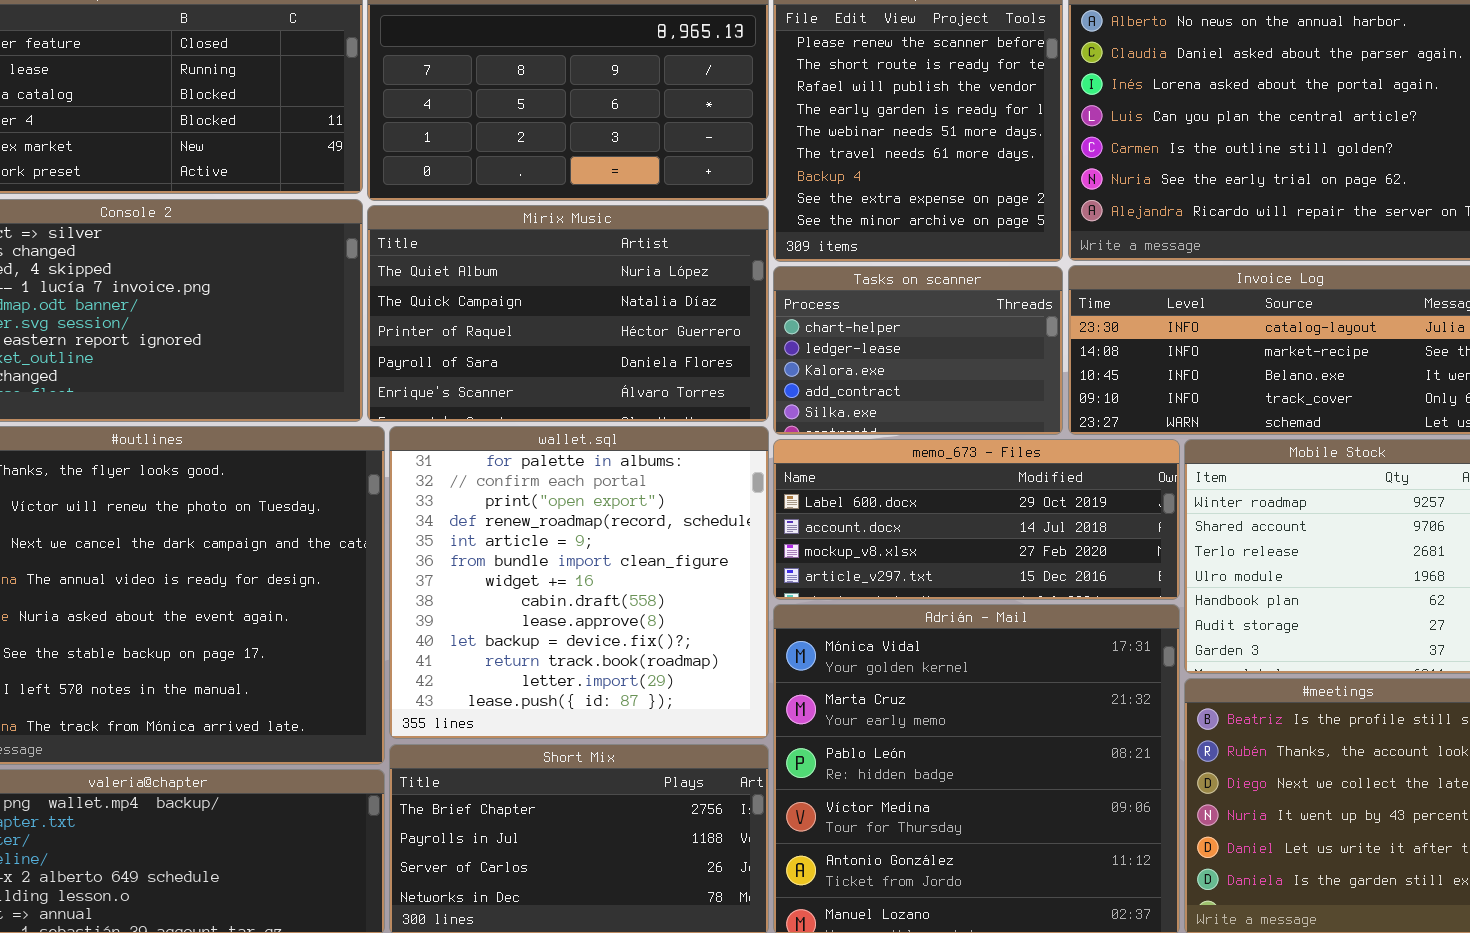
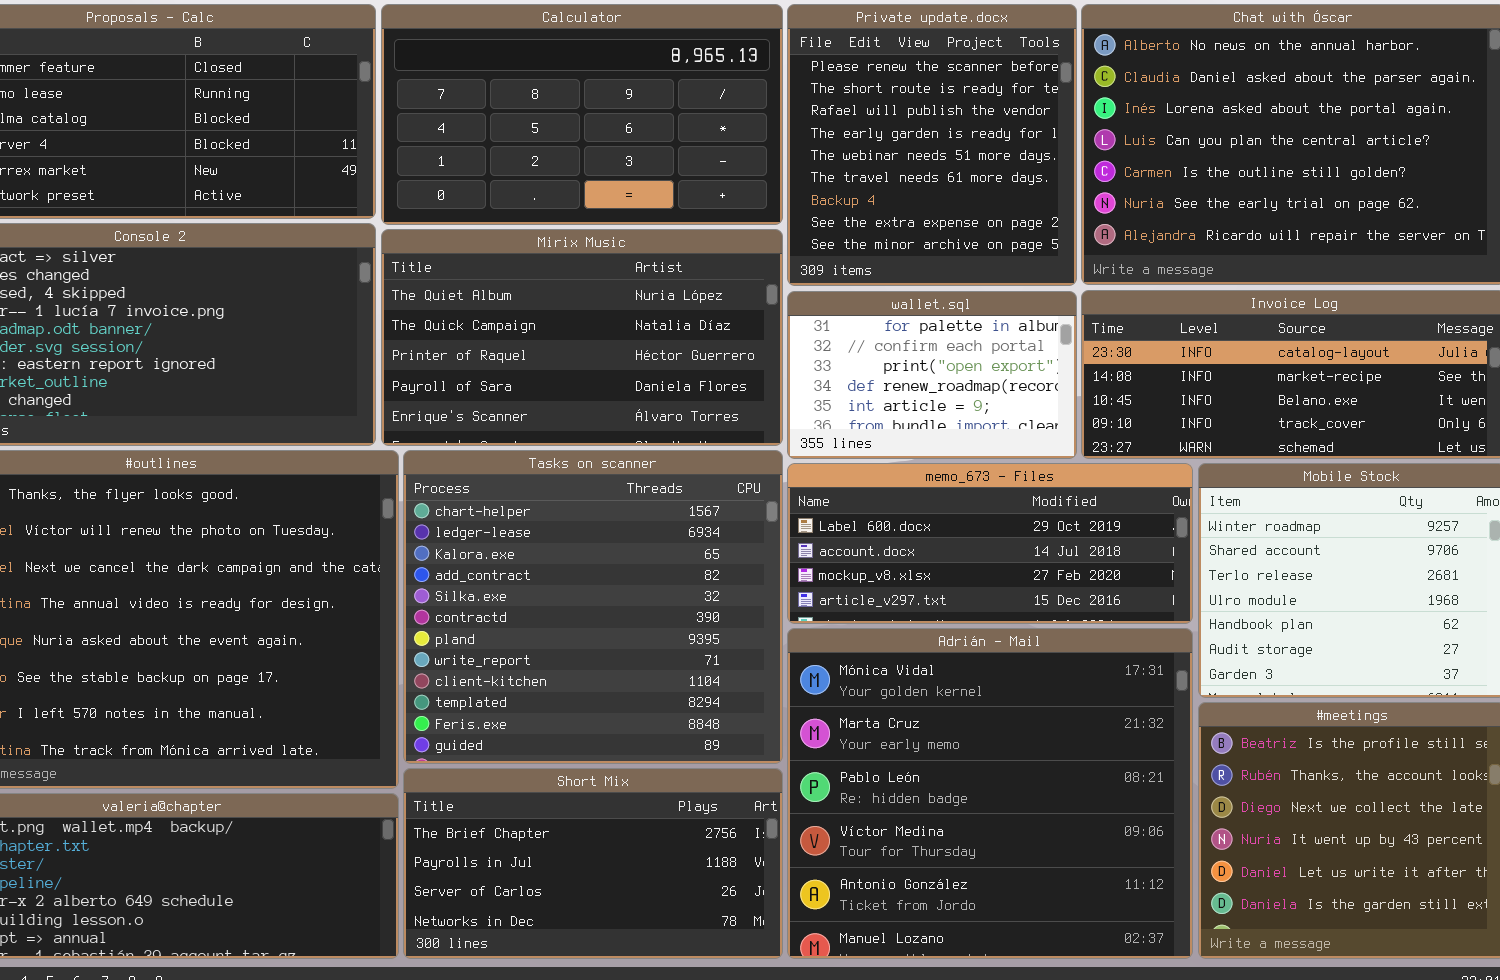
Tasks on scanner: [773,266,1063,435] -> [403,450,783,764], moved, resized
wallet.sql: [389,426,769,739] -> [787,291,1077,459], moved, resized

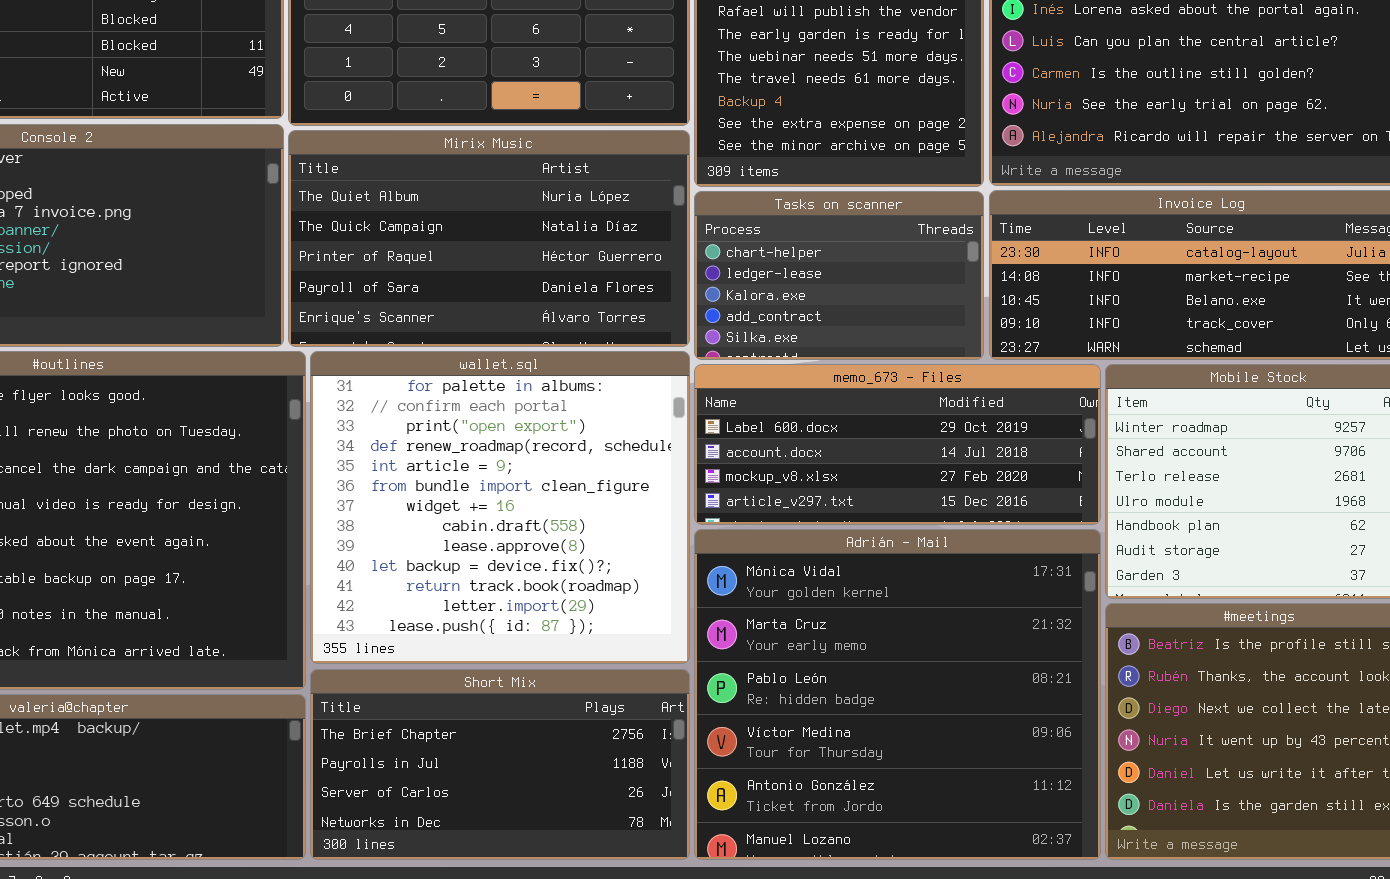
wallet.sql: [787,291,1077,459] -> [310,351,690,664], moved, resized
Tasks on scanner: [403,450,783,764] -> [694,191,984,360], moved, resized

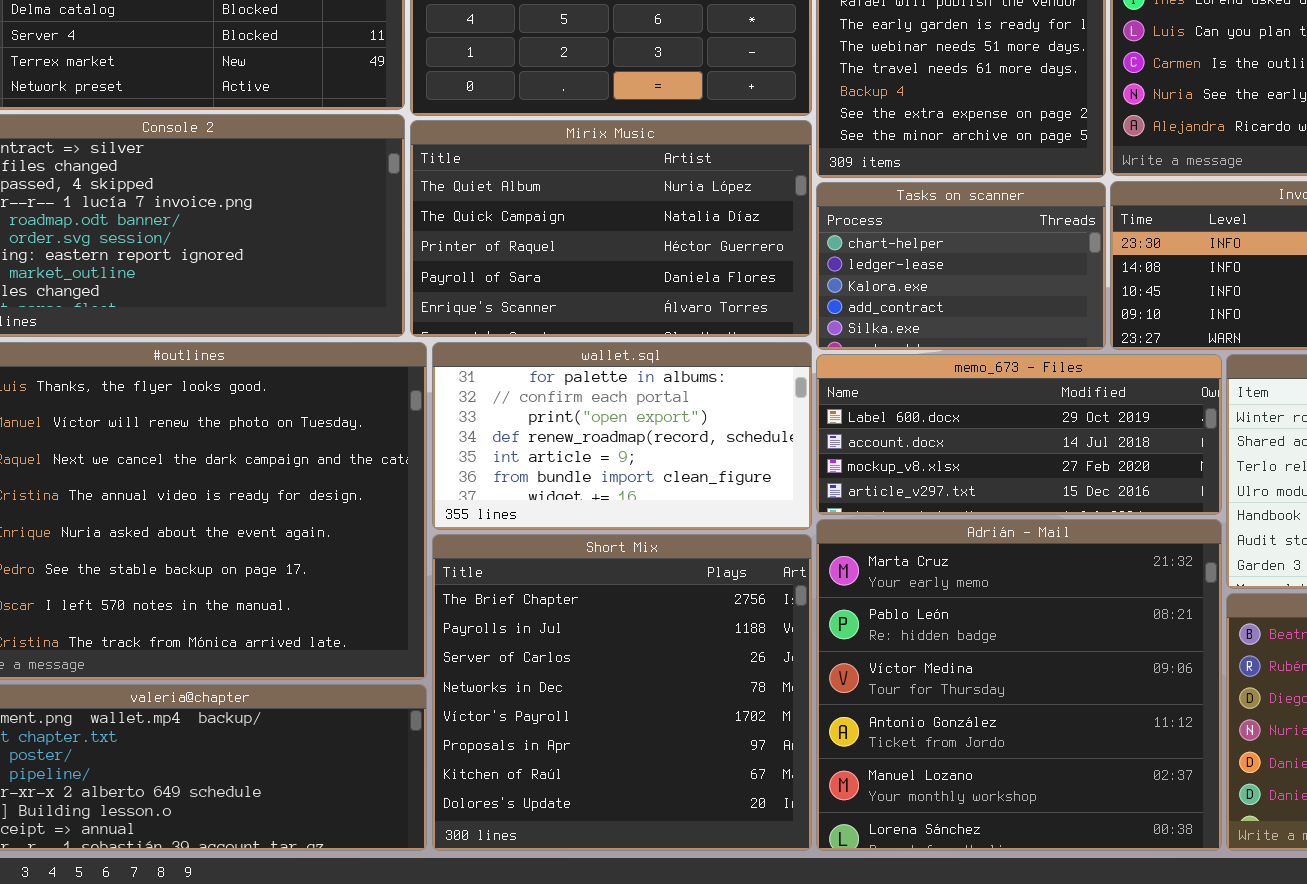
wallet.sql: [310,351,690,664] -> [432,342,812,530], resized
Adrián - Mail: [694,529,1101,860] -> [816,519,1222,851], scrolled down 1 row
Short Mix: [310,669,690,860] -> [432,534,812,851], resized

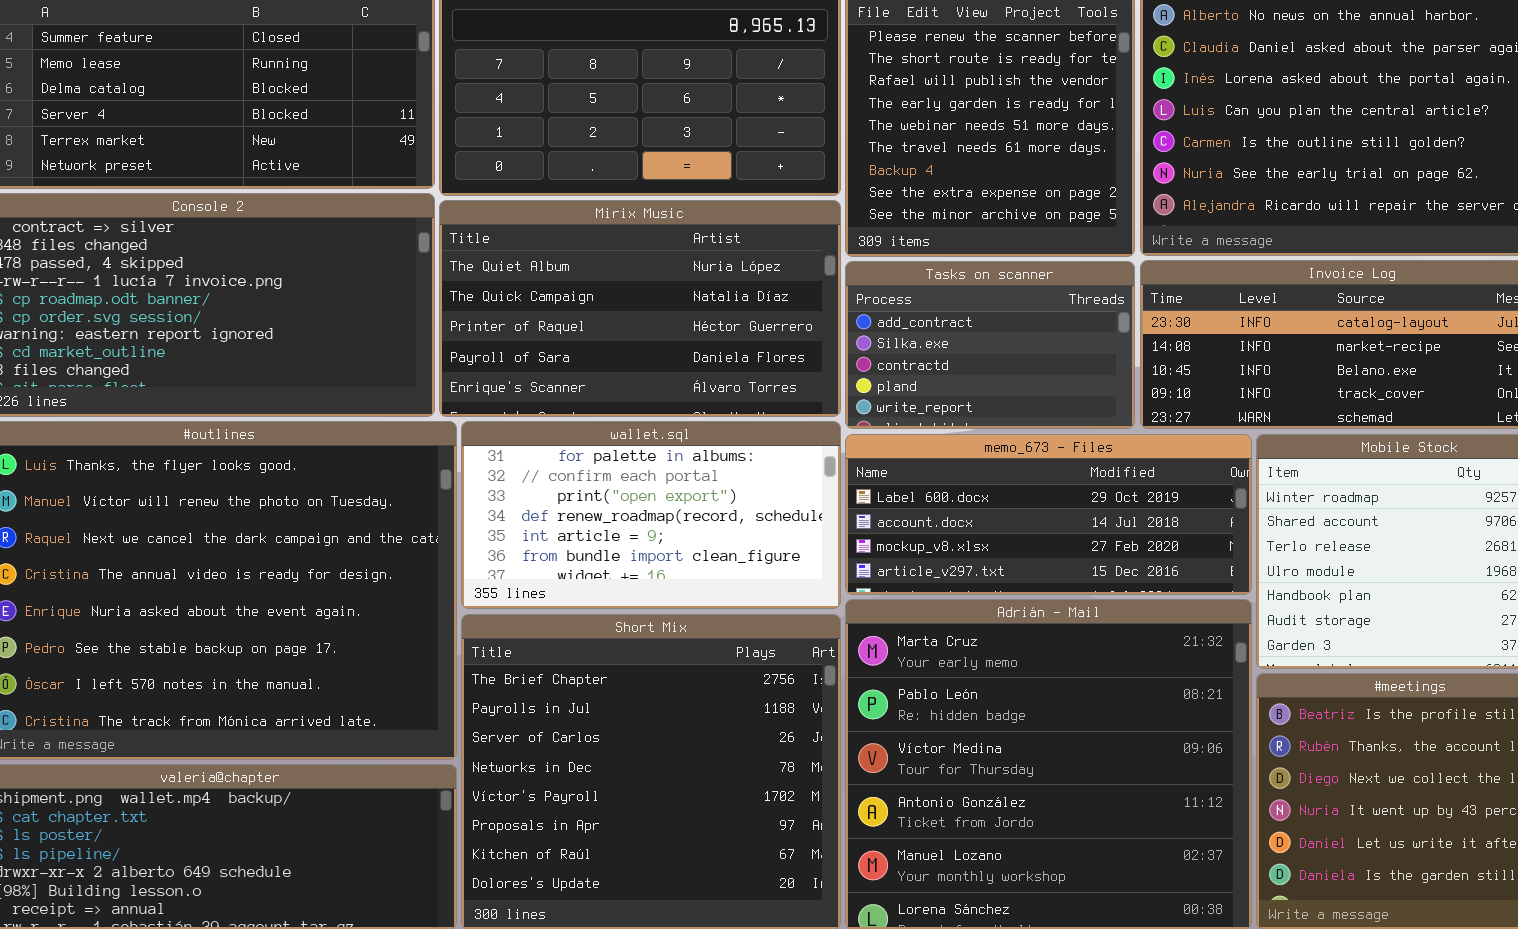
Tasks on scanner: [816,182,1106,350] -> [845,261,1135,429], scrolled down 3 rows

